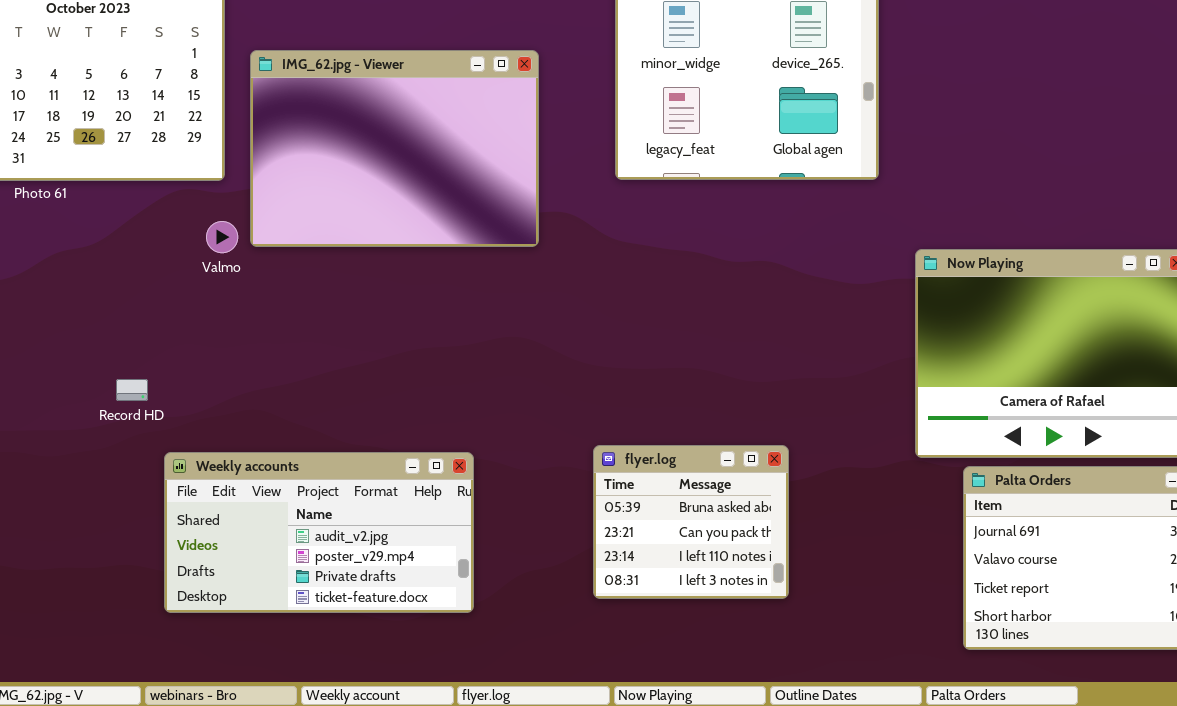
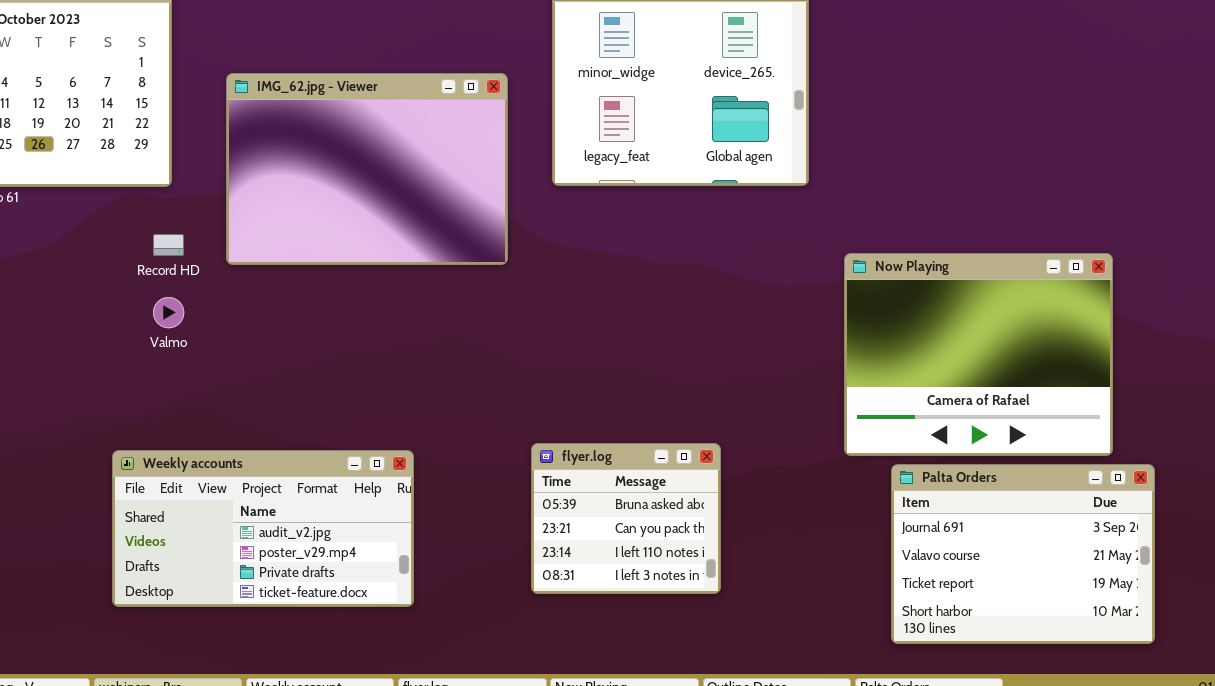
IMG_62.jpg - Viewer: [250,50,539,247] -> [226,73,508,265], moved
Valmo: [206,221,238,253] -> [153,297,184,328], moved
Record HD: [116,379,148,401] -> [153,234,184,256], moved

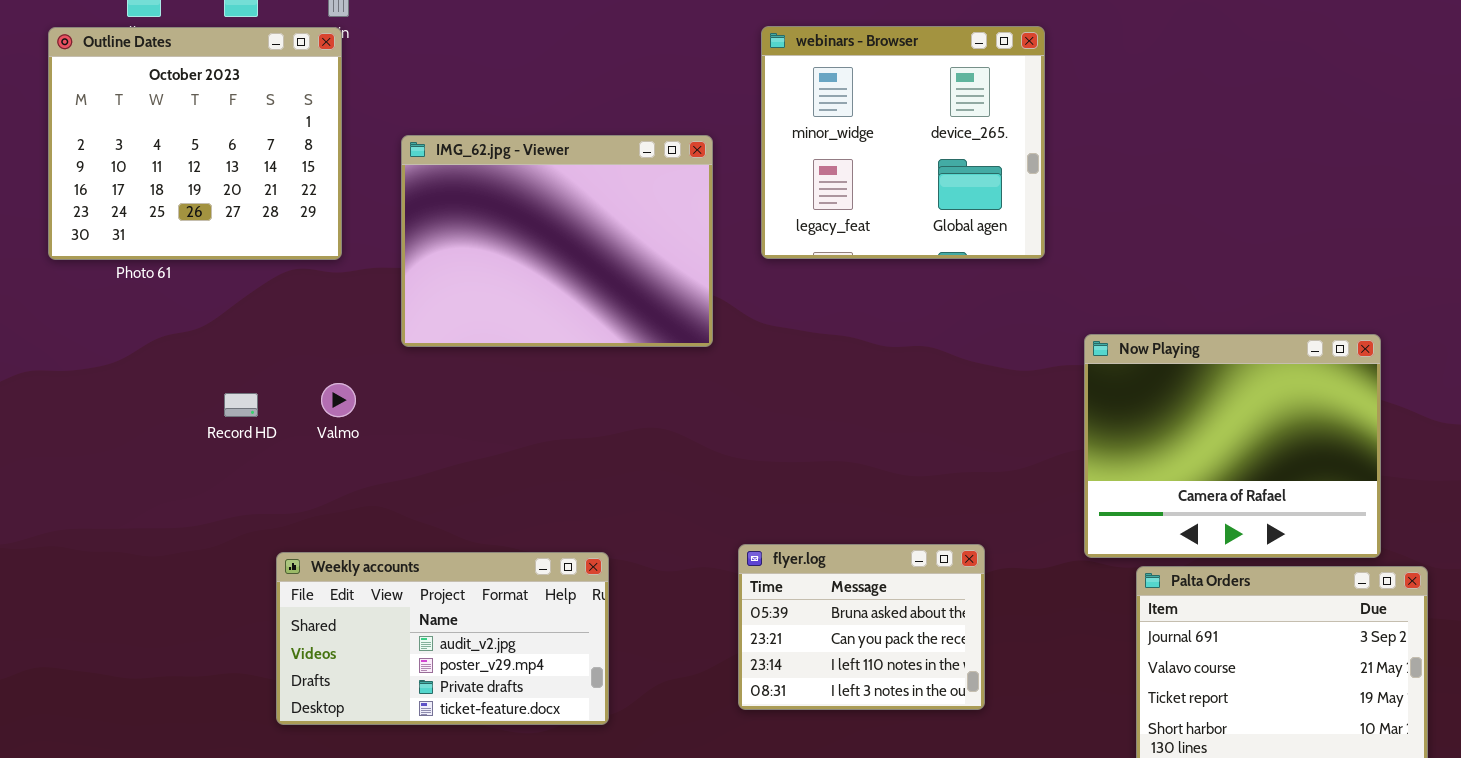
Record HD: [153,234,184,256] -> [224,393,258,417], moved
flyer.log: [531,443,721,594] -> [738,544,985,710], resized

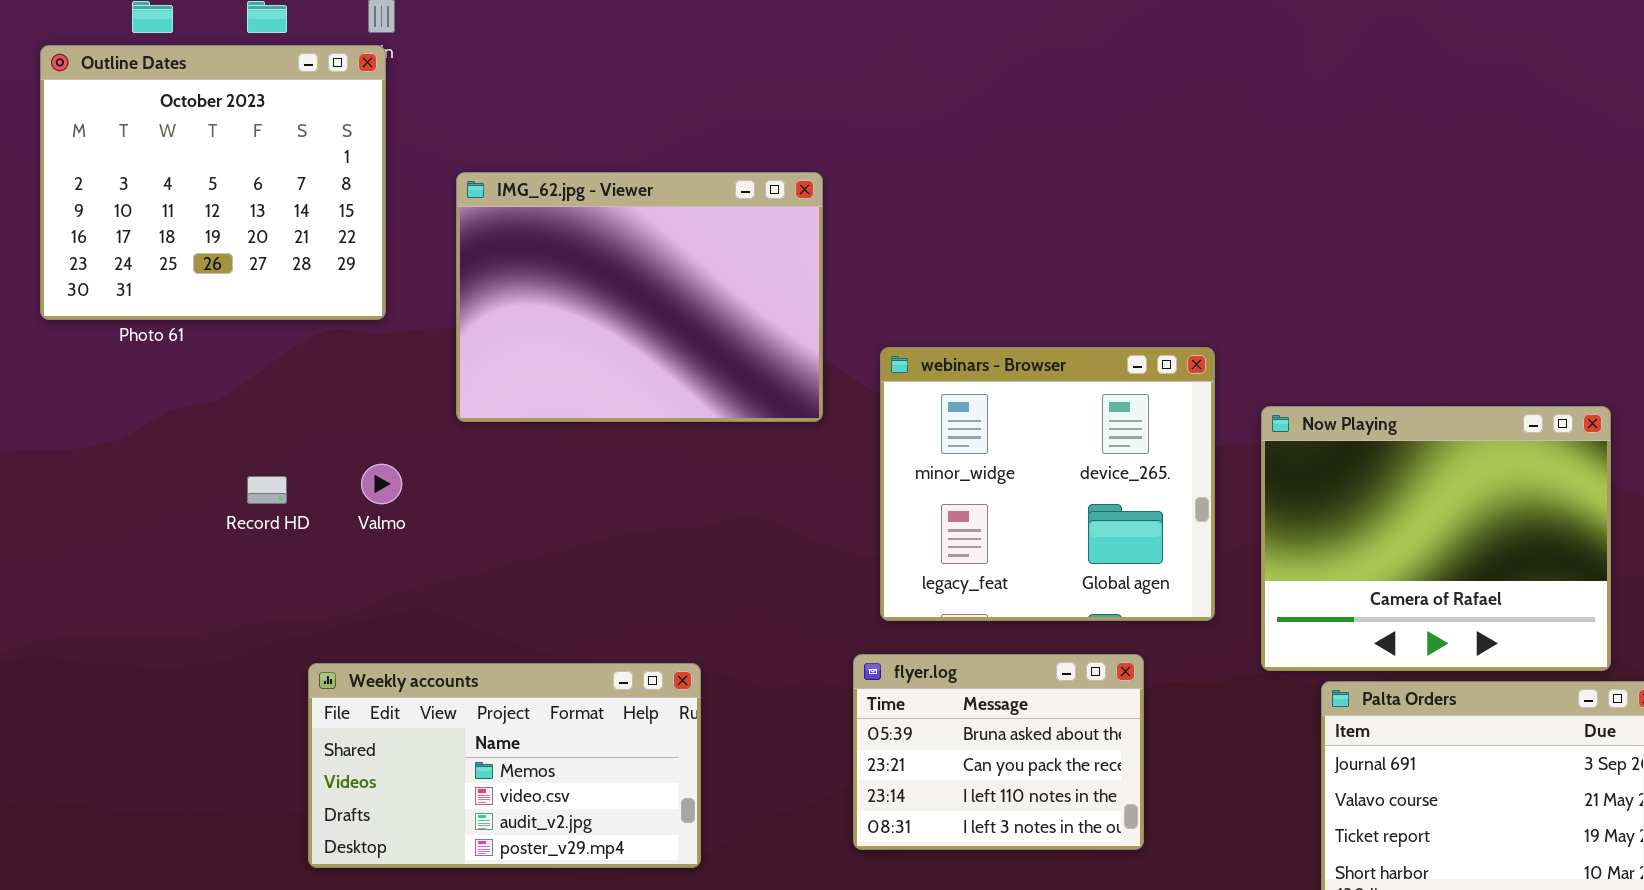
webinars - Browser: [761,26,1045,259] -> [880,347,1215,621], moved
Weekly accounts: [276,552,609,725] -> [308,663,701,868], scrolled up 2 rows

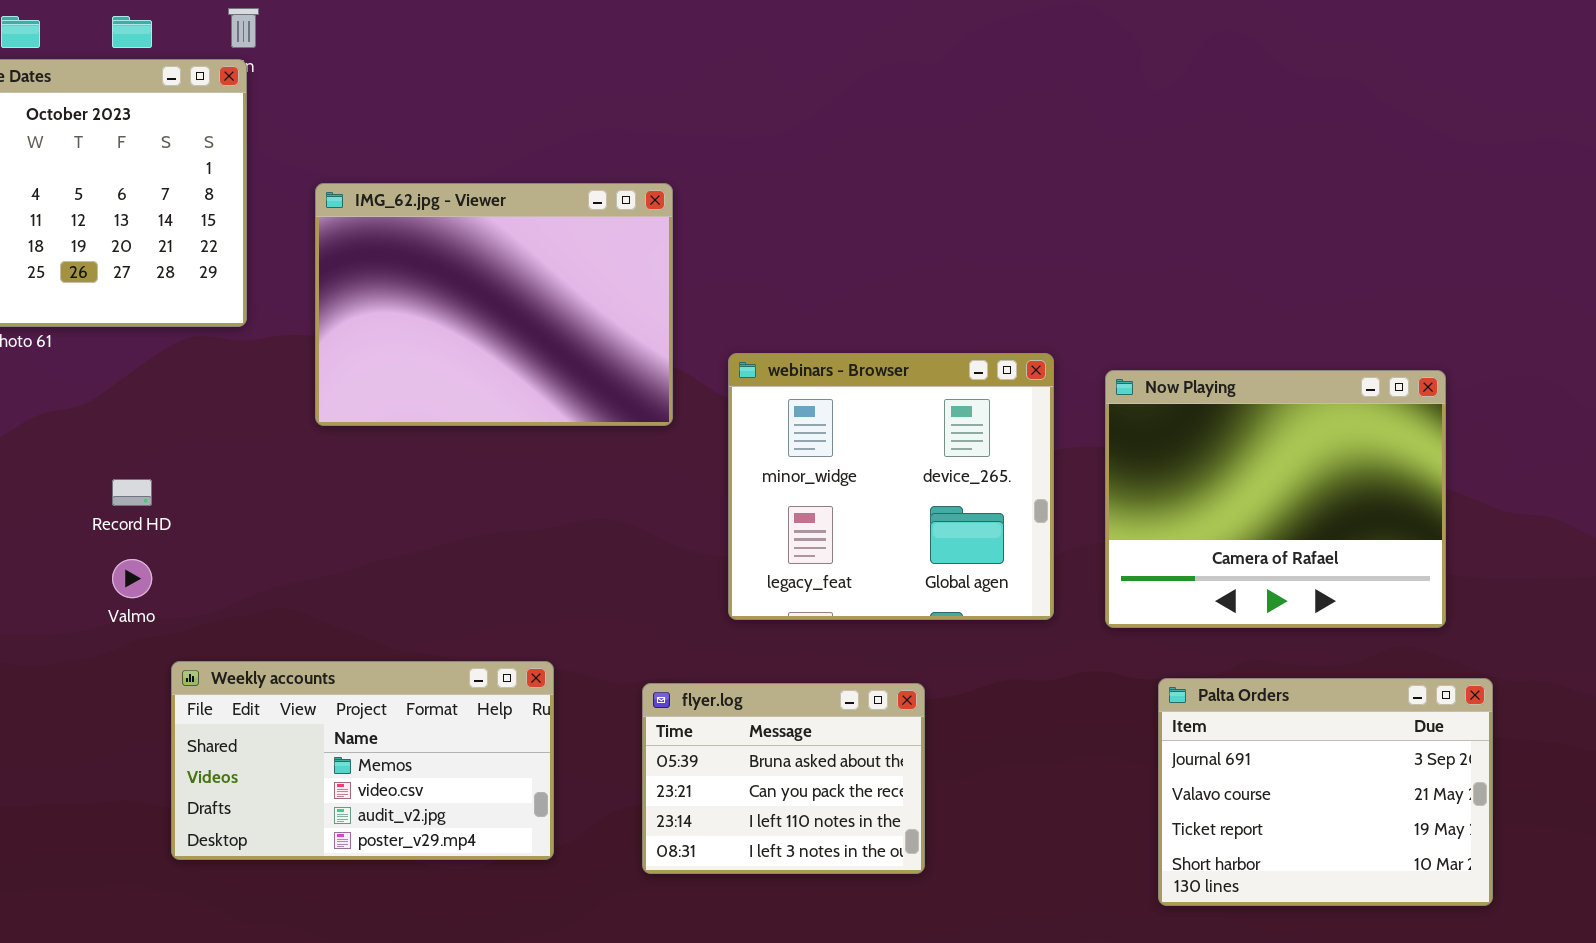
Now Playing: [1261,406,1611,671] -> [1105,370,1446,628], moved
Valmo: [361,464,402,504] -> [112,559,152,598], moved
flyer.log: [853,654,1144,850] -> [642,683,925,874], moved

